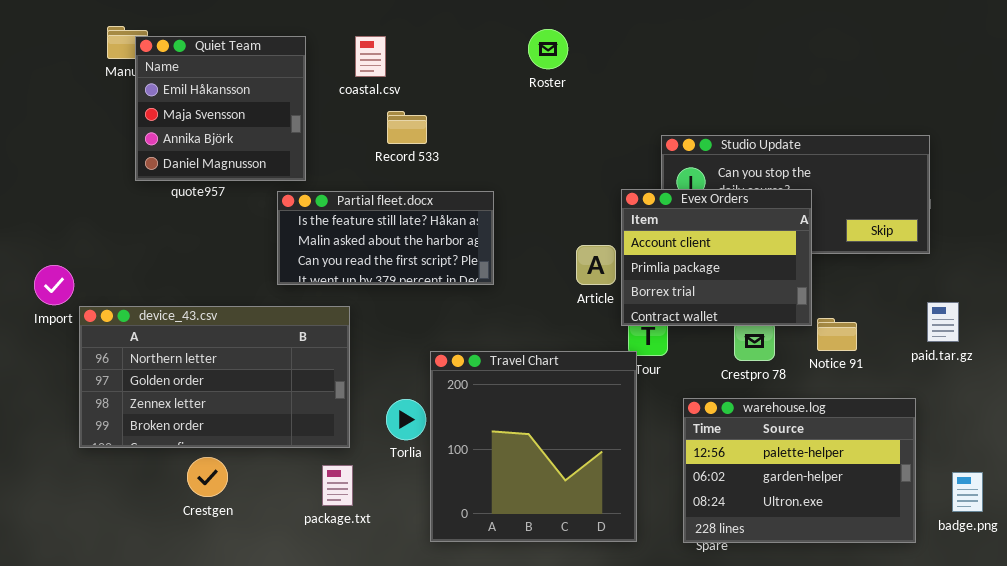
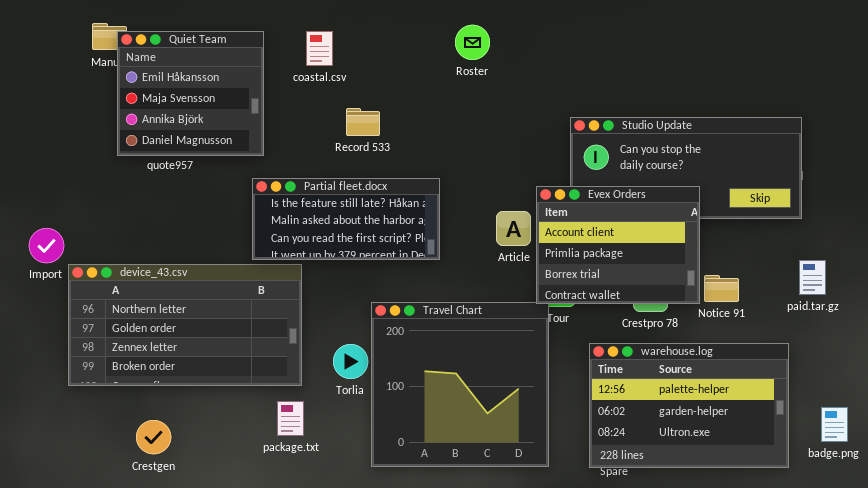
Record 533: [387,111,427,144] -> [346,108,380,136], moved
Evex Orders: [621,189,812,326] -> [536,186,700,304], moved
Partial fleet.docx: [277,191,494,285] -> [252,178,440,260], moved
Crestgen: [187,457,228,497] -> [136,420,171,454], moved

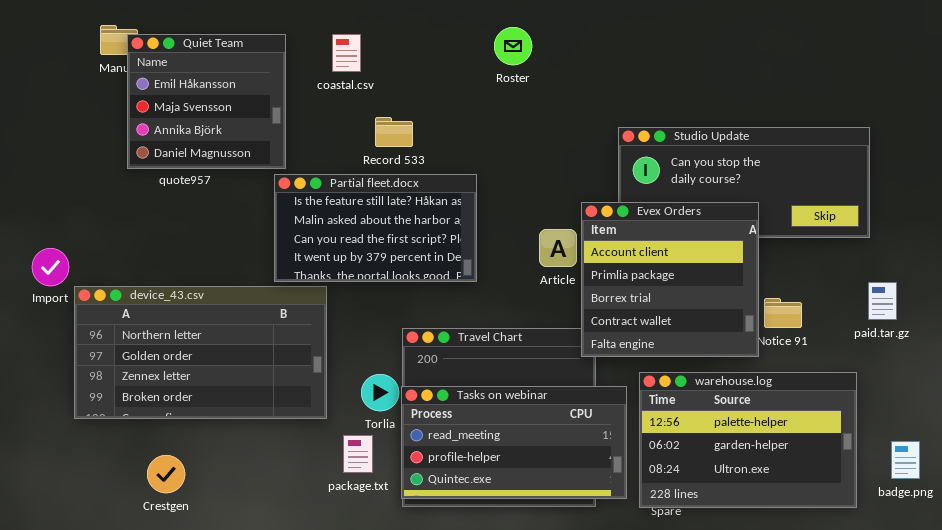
Partial fleet.docx: [252,178,440,260] -> [274,174,477,282], resized
Evex Orders: [536,186,700,304] -> [581,202,759,357], resized
Tasks on webinar: none -> [401,386,627,499], opened
package.txt: [277,401,304,436] -> [343,435,373,473], moved

